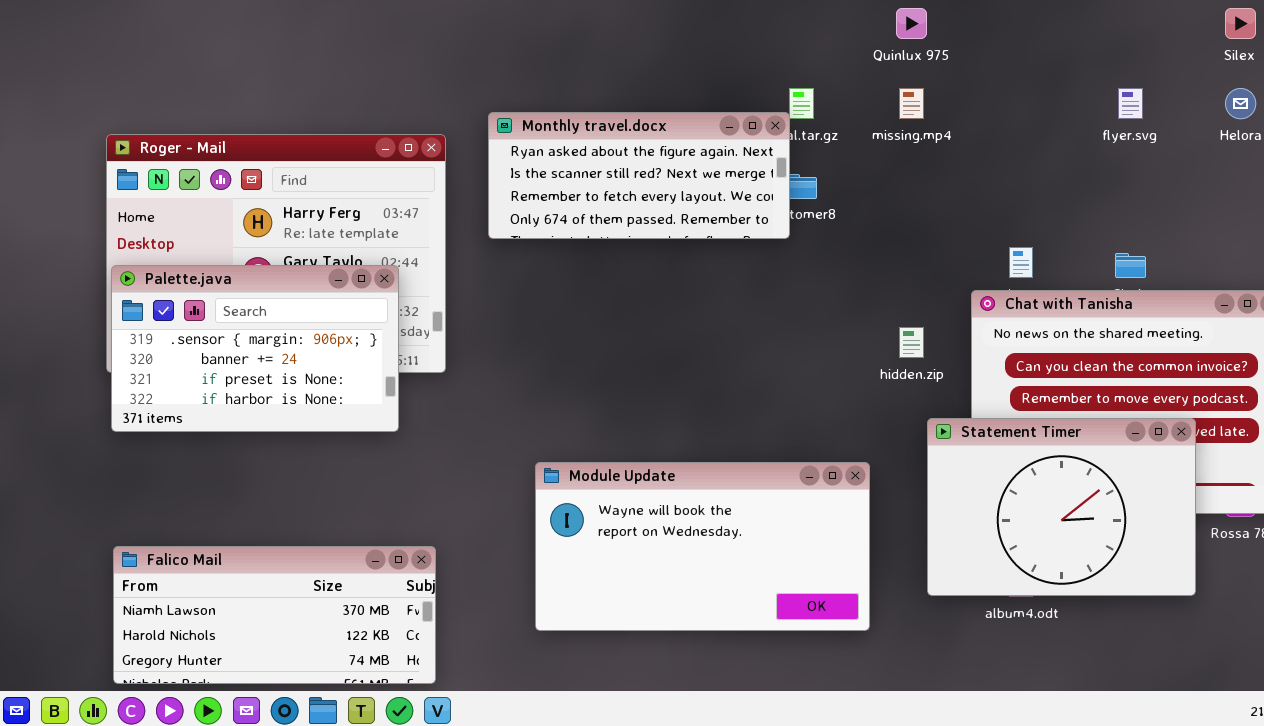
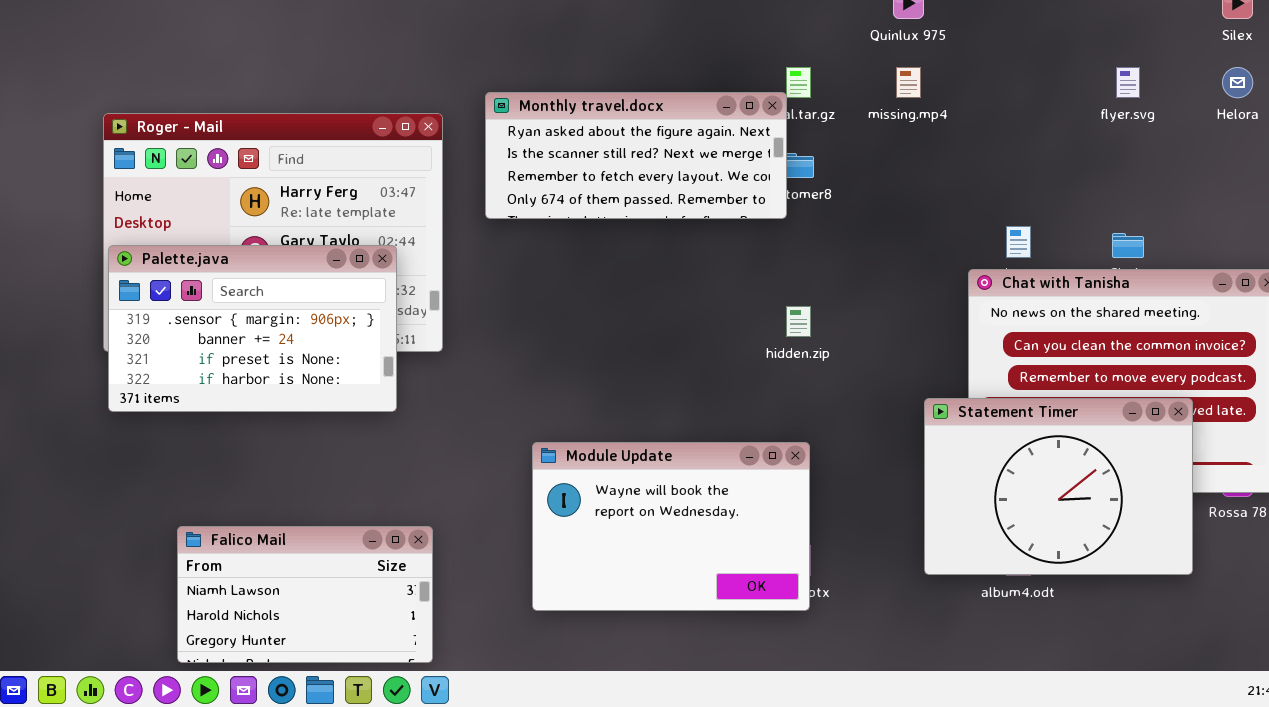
hidden.zip: [899,327,924,358] -> [786,306,811,337], moved
Module Update: [535,462,870,631] -> [532,442,810,611], resized
Falico Mail: [113,546,436,684] -> [177,526,433,663], resized

